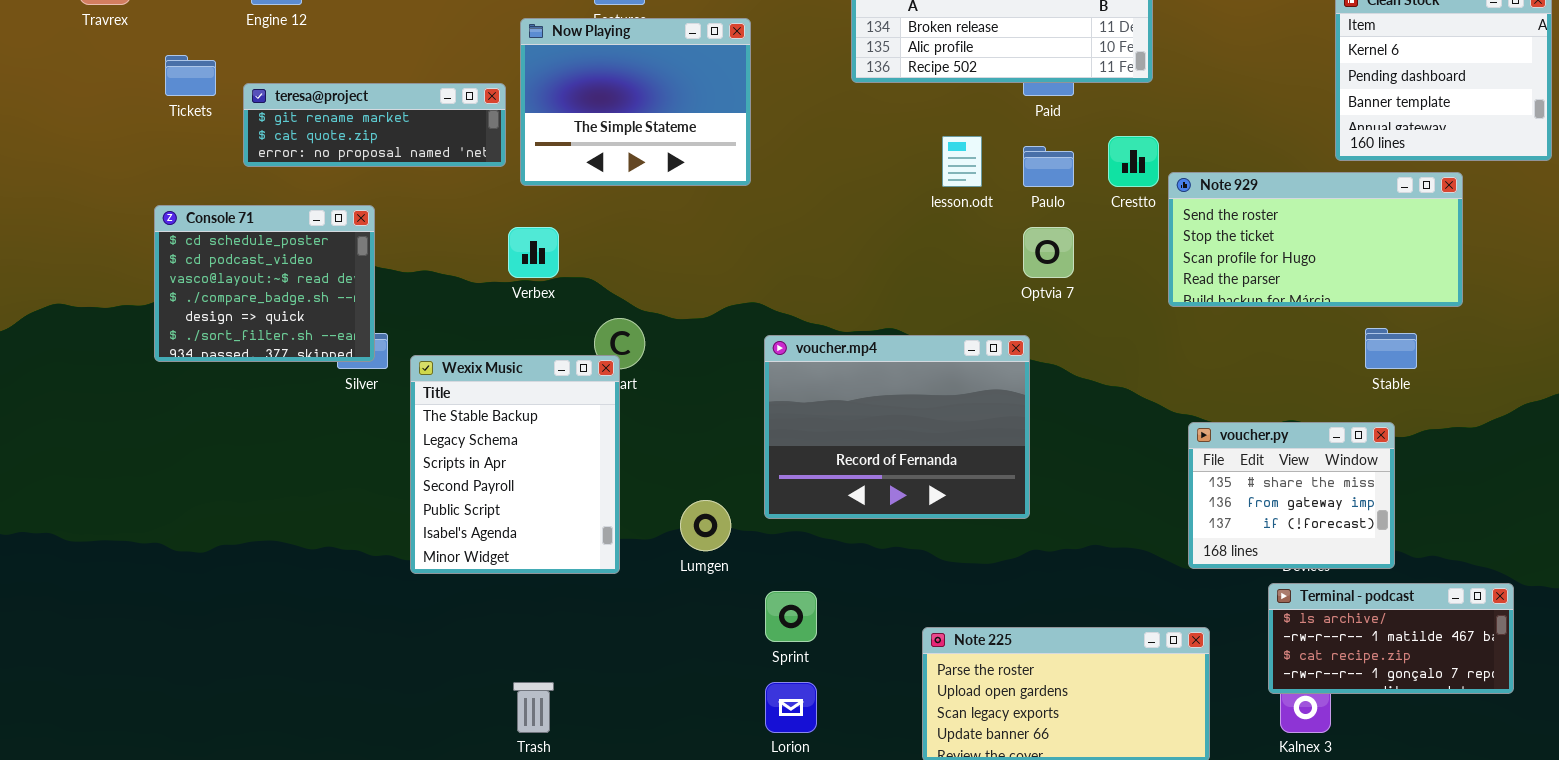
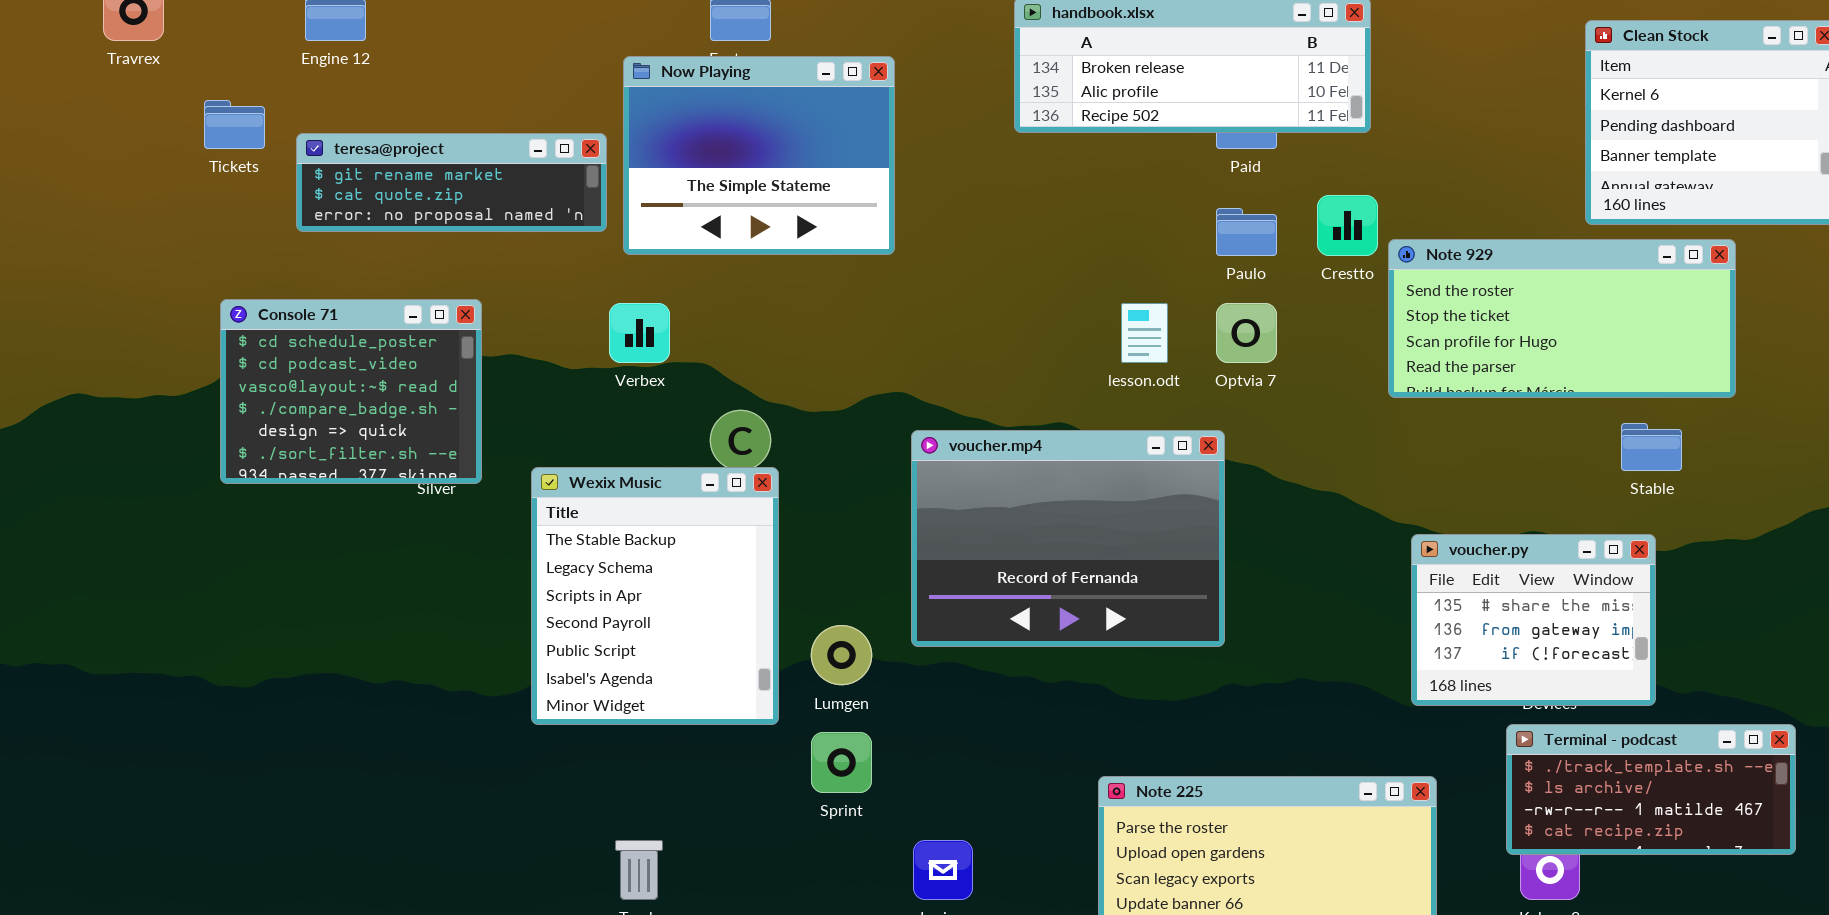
lesson.odt: [942,136,982,187] -> [1121,303,1168,363], moved
Console 71: [154,205,375,362] -> [220,299,482,484], moved
Wexix Music: [410,355,620,574] -> [531,467,779,725], moved
Terminal - podcast: [1268,583,1514,694] -> [1506,724,1796,855], scrolled up 1 row
Sprint: [765,591,817,642] -> [811,732,872,793], moved

